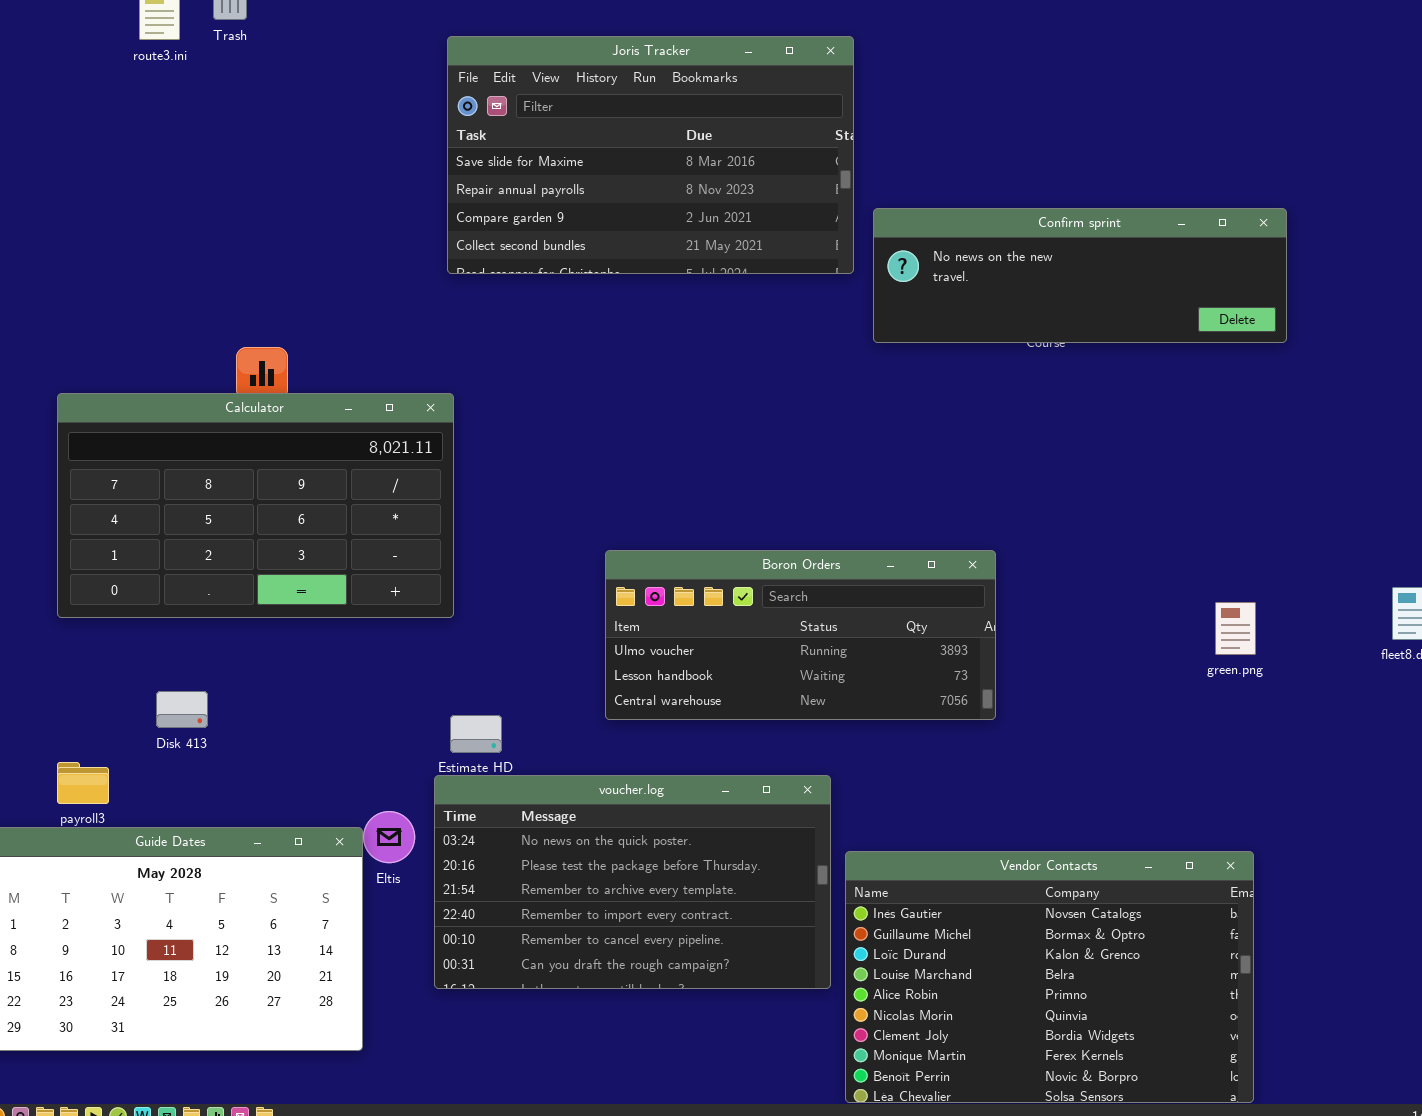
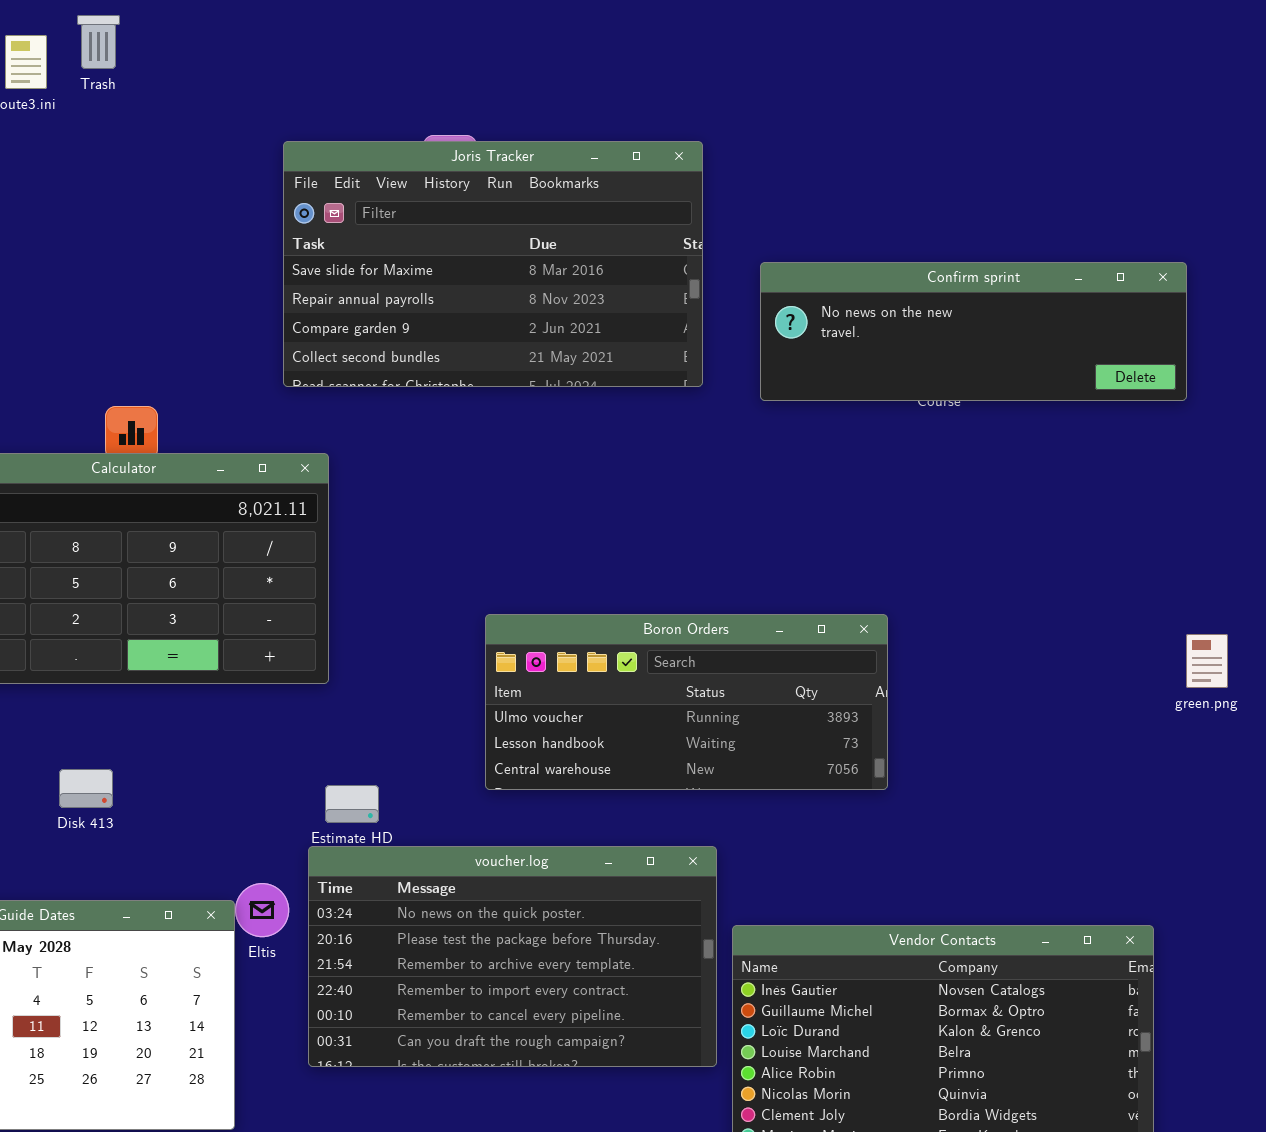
Joris Tracker: [447,36,854,274] -> [283,141,703,387], moved
green.png: [1215,602,1256,655] -> [1186,634,1228,688], moved
Disk 413: [156,691,208,728] -> [59,769,113,808], moved

